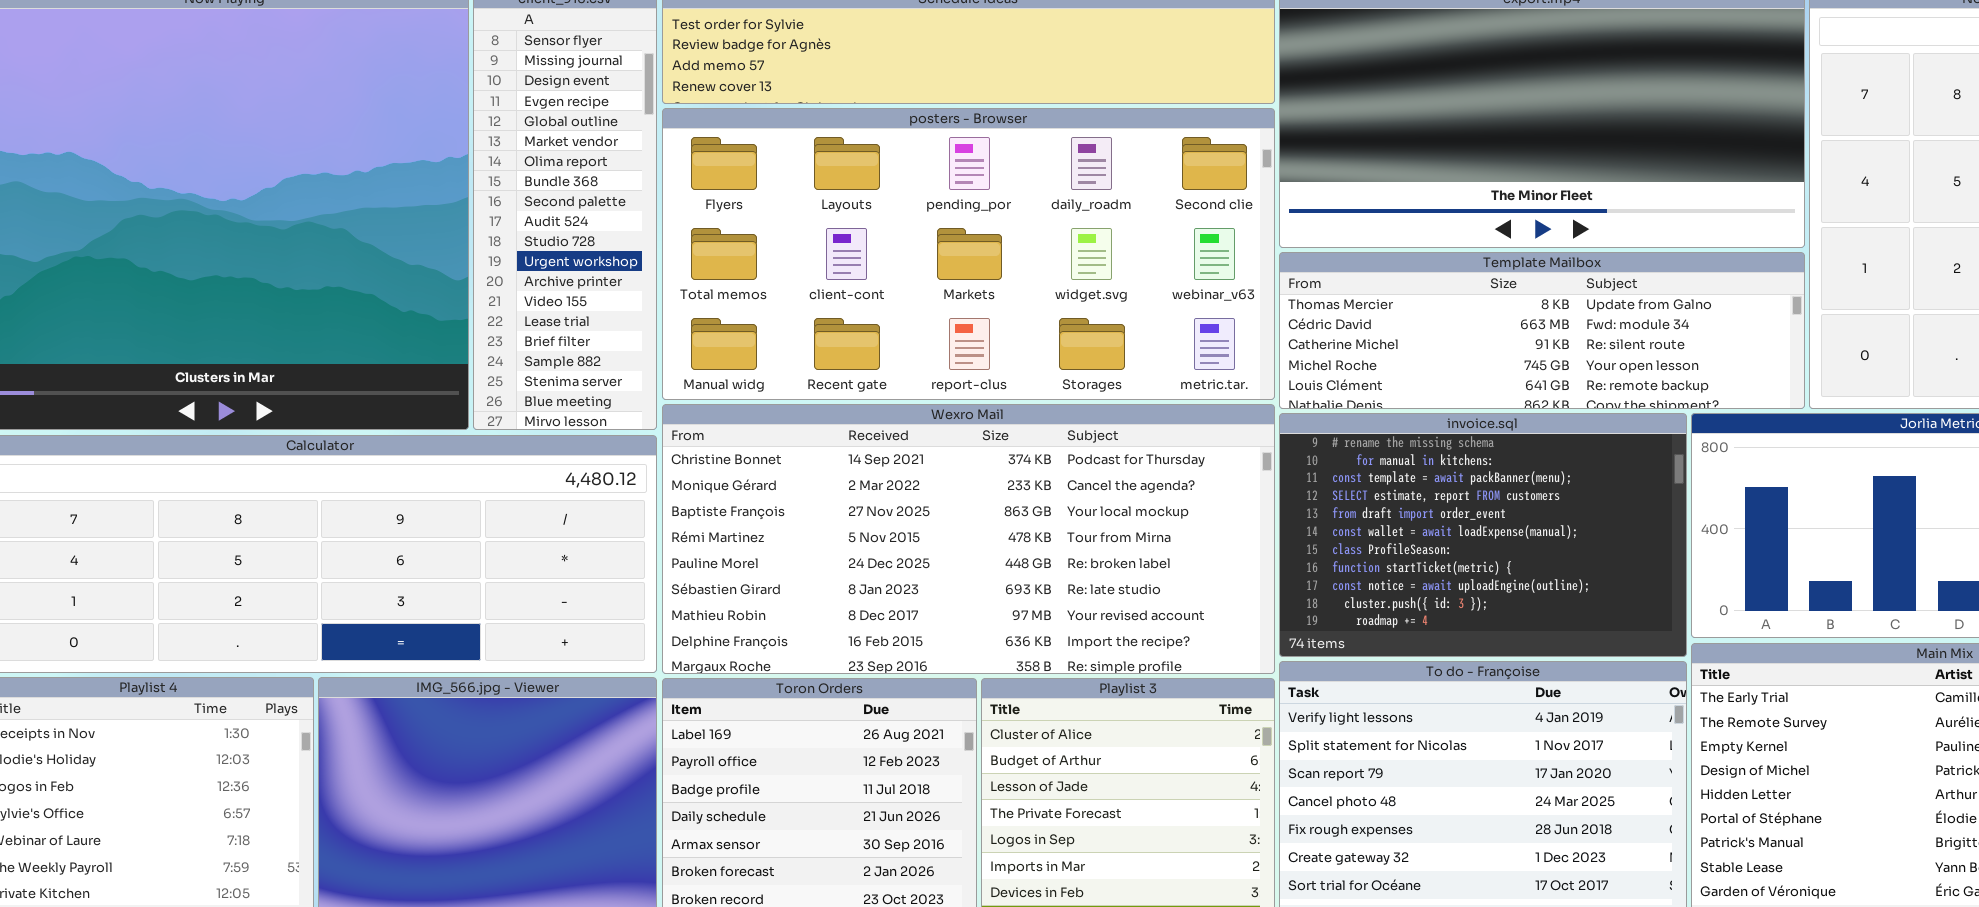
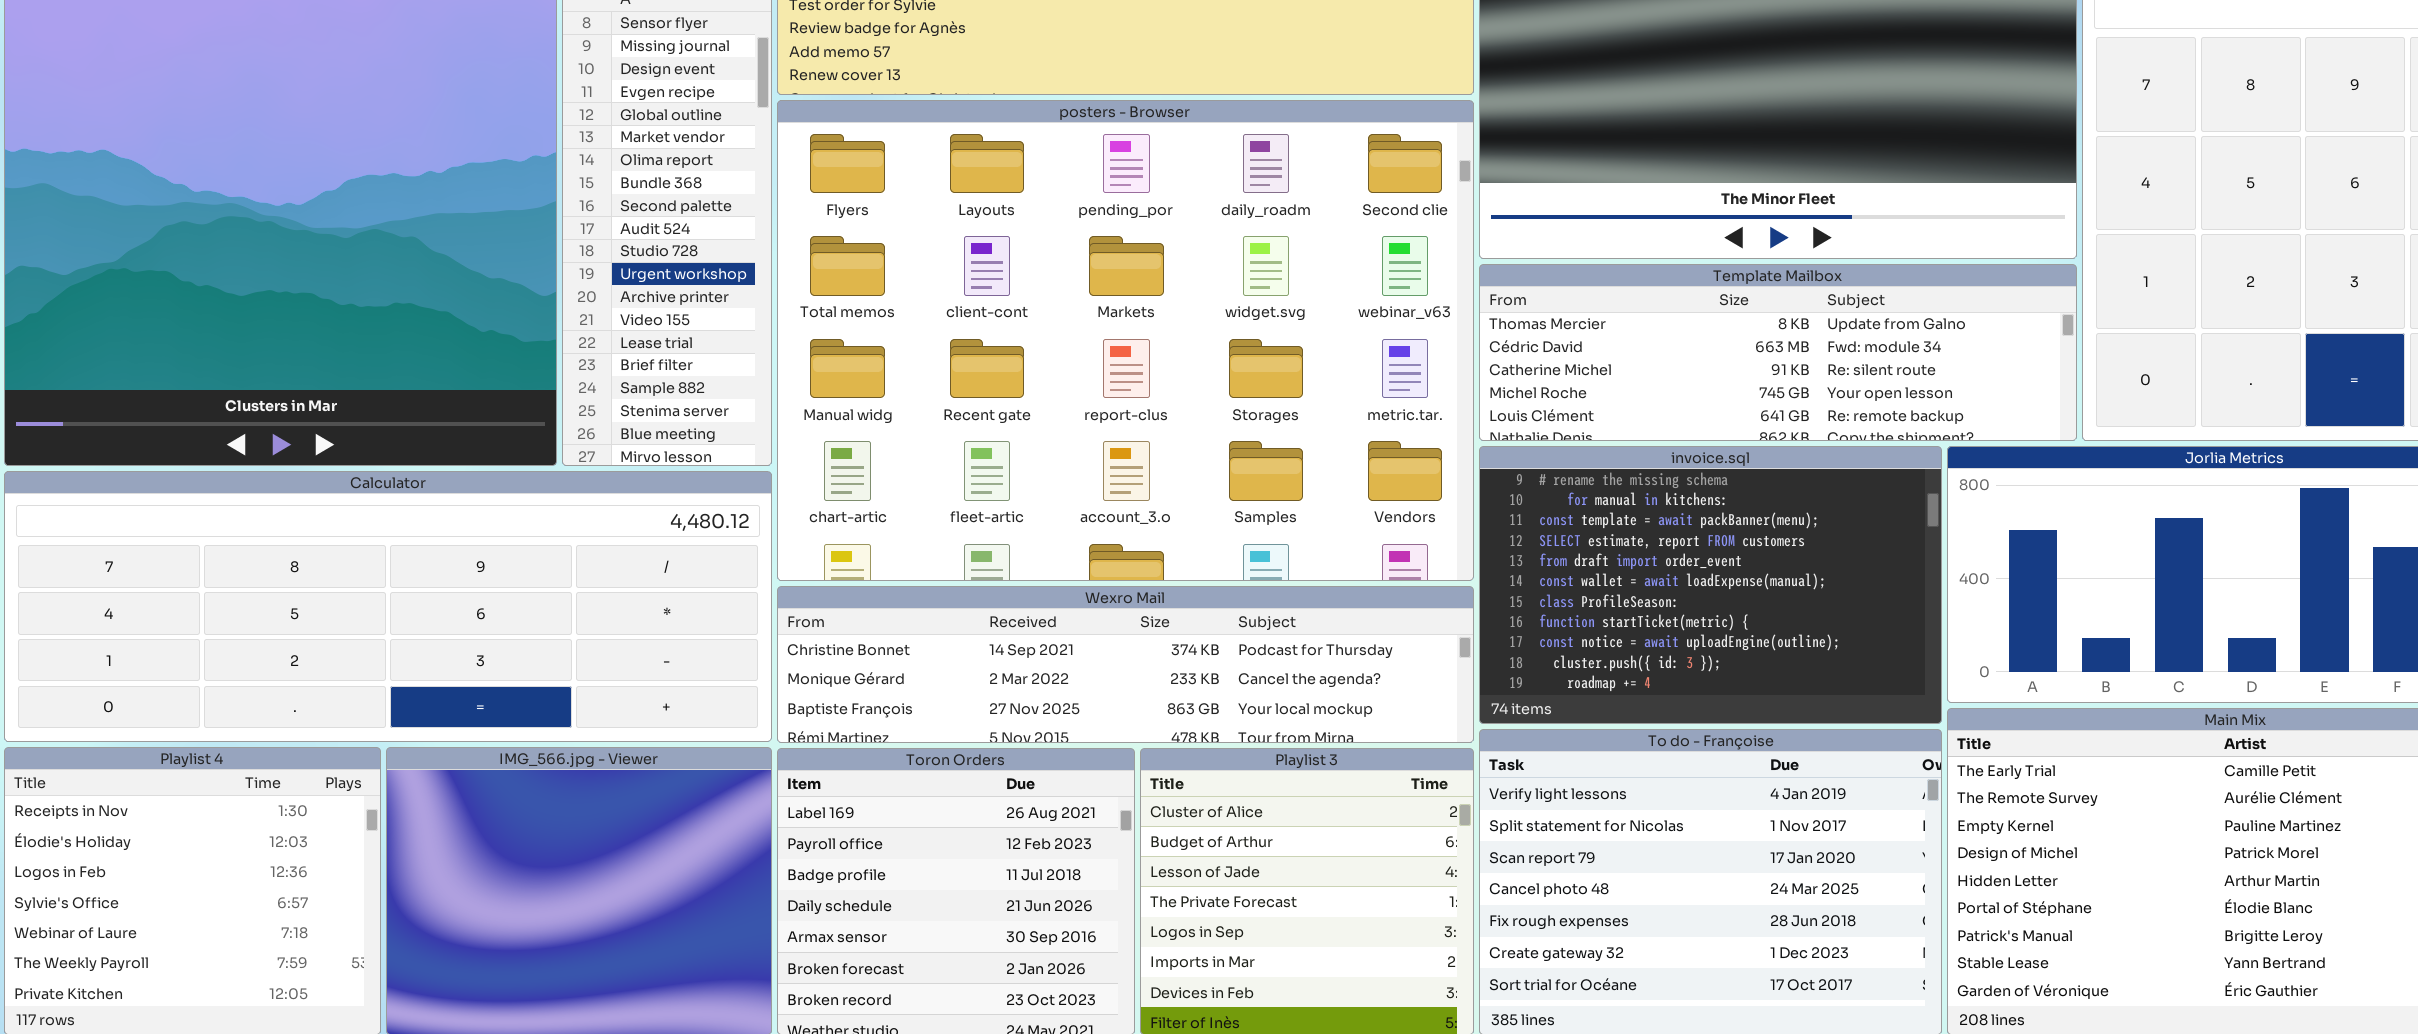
posters - Browser: [662,108,1275,400] -> [777,100,1474,581], resized
Wexro Mail: [662,404,1275,674] -> [777,586,1474,743], resized

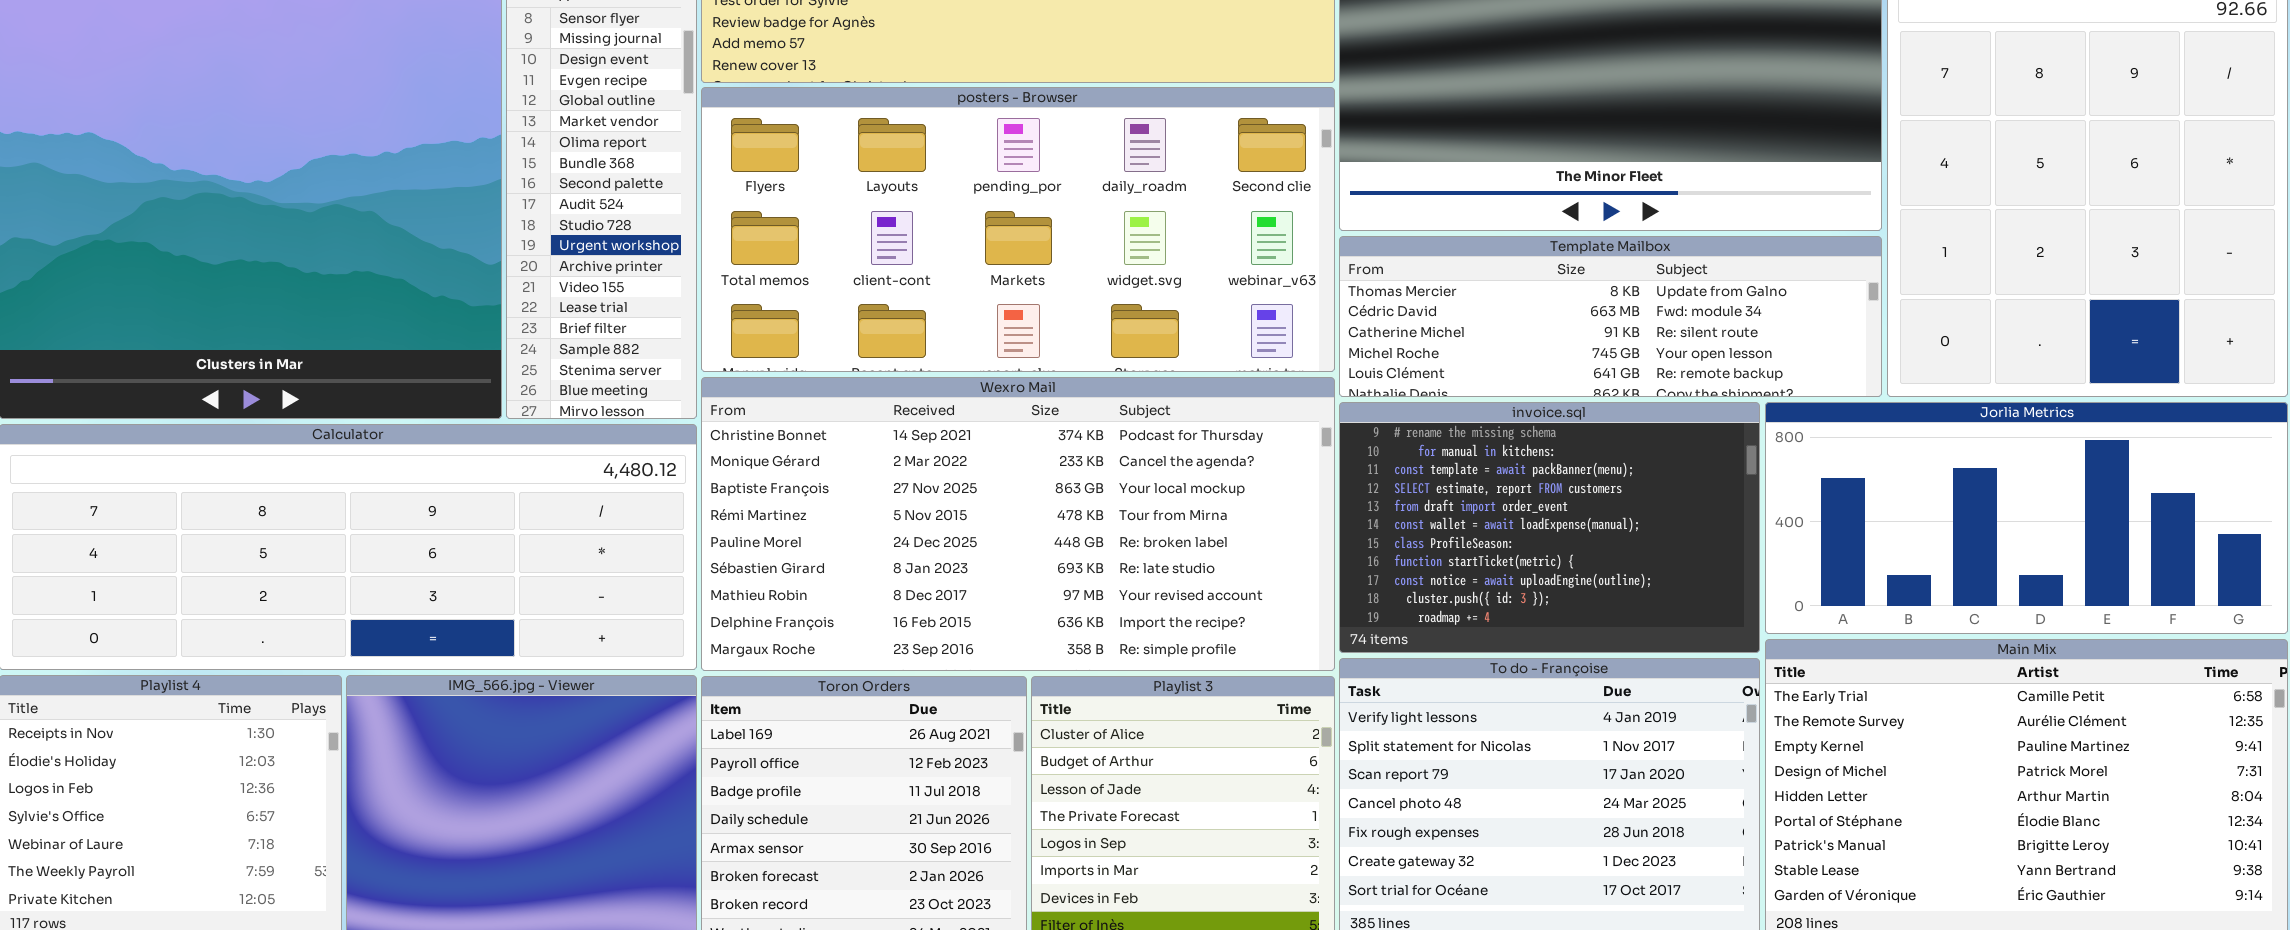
posters - Browser: [777,100,1474,581] -> [701,87,1335,372], resized
Wexro Mail: [777,586,1474,743] -> [701,377,1335,671], resized

